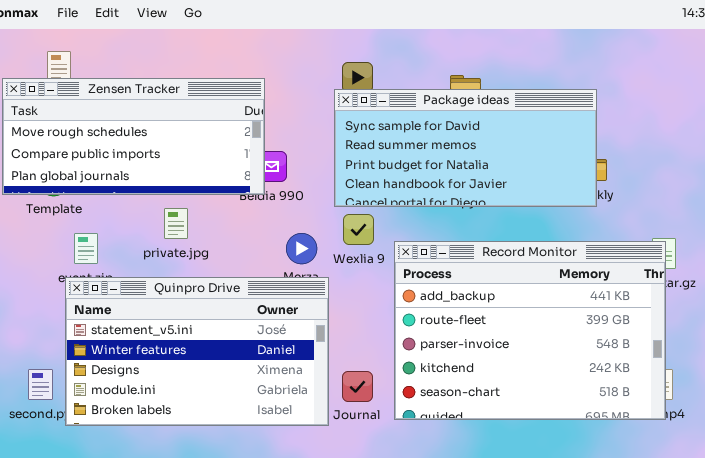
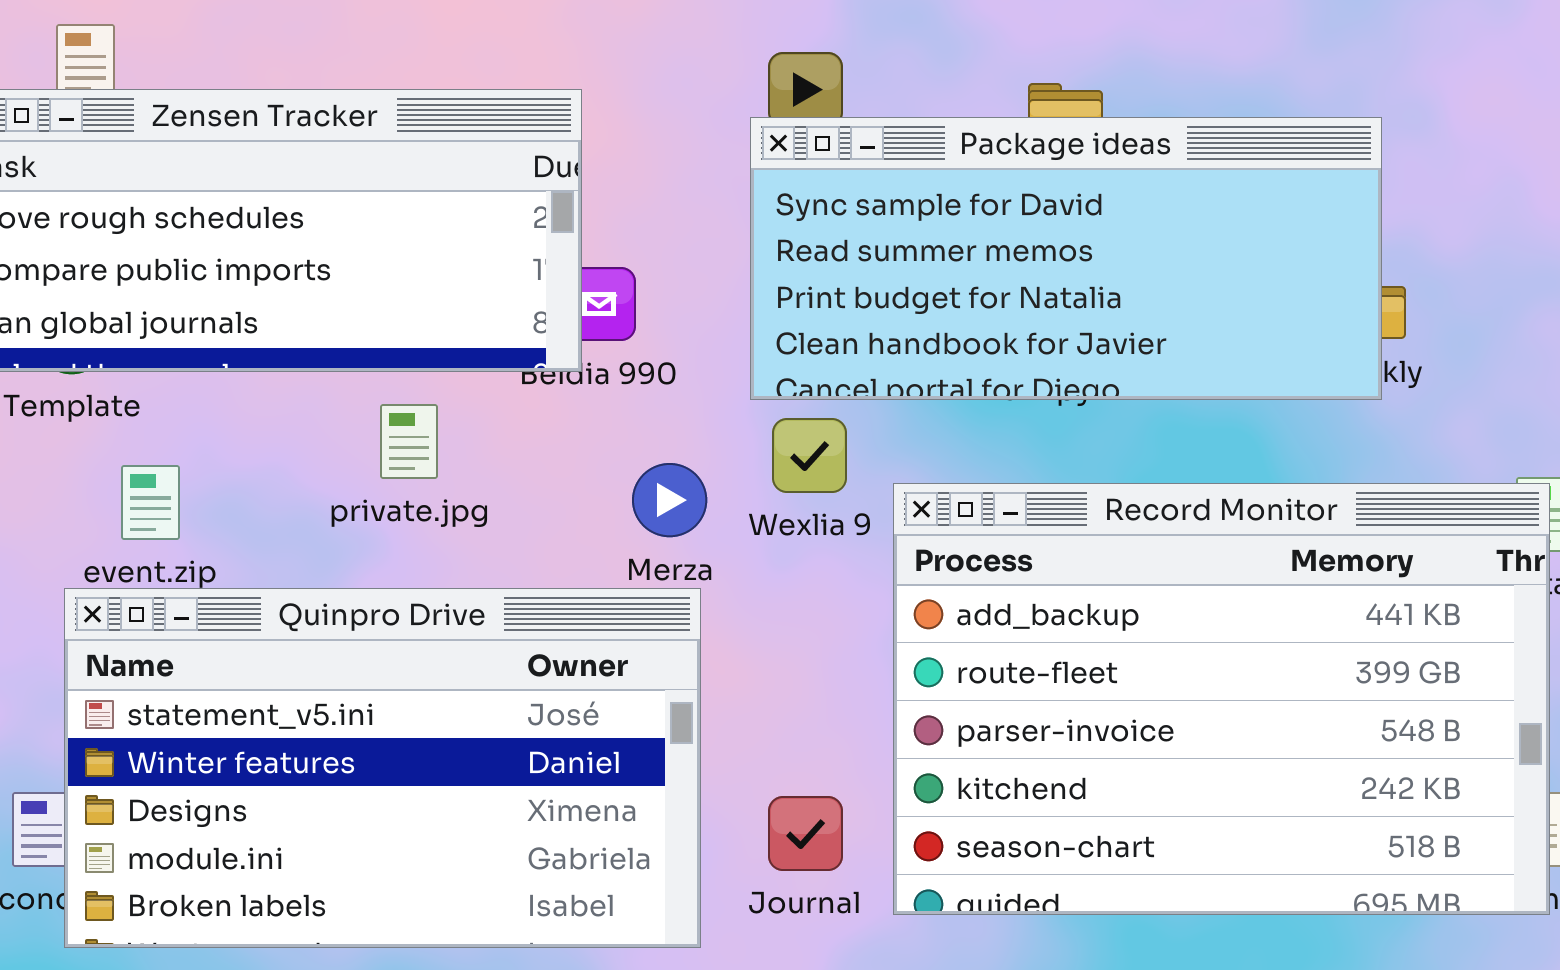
private.jpg: [164,208,188,239] -> [380,404,438,479], moved
Quinpro Drive: [65,277,329,426] -> [64,588,701,948], moved

